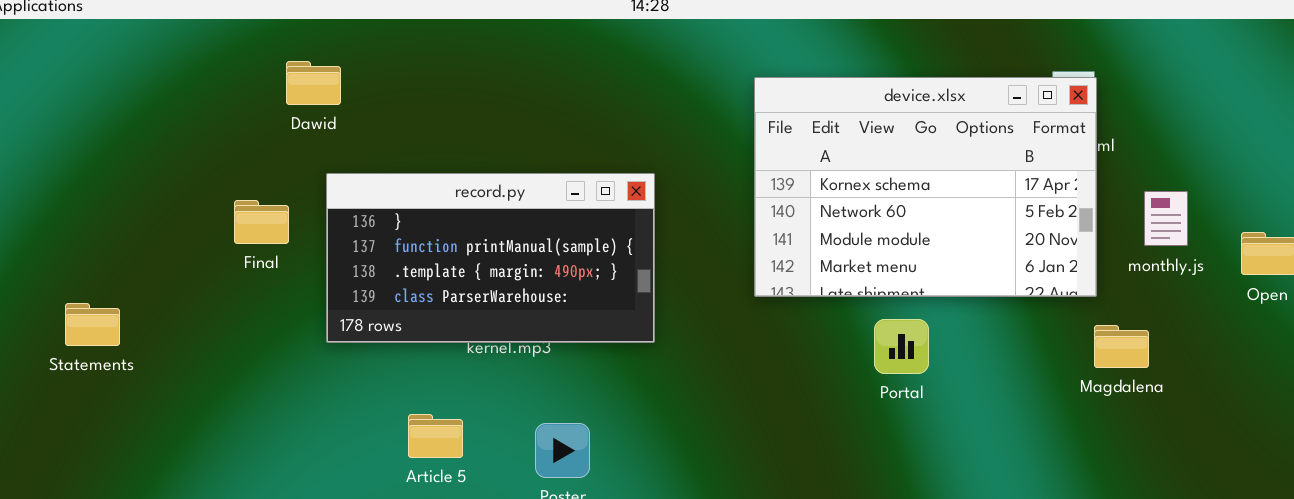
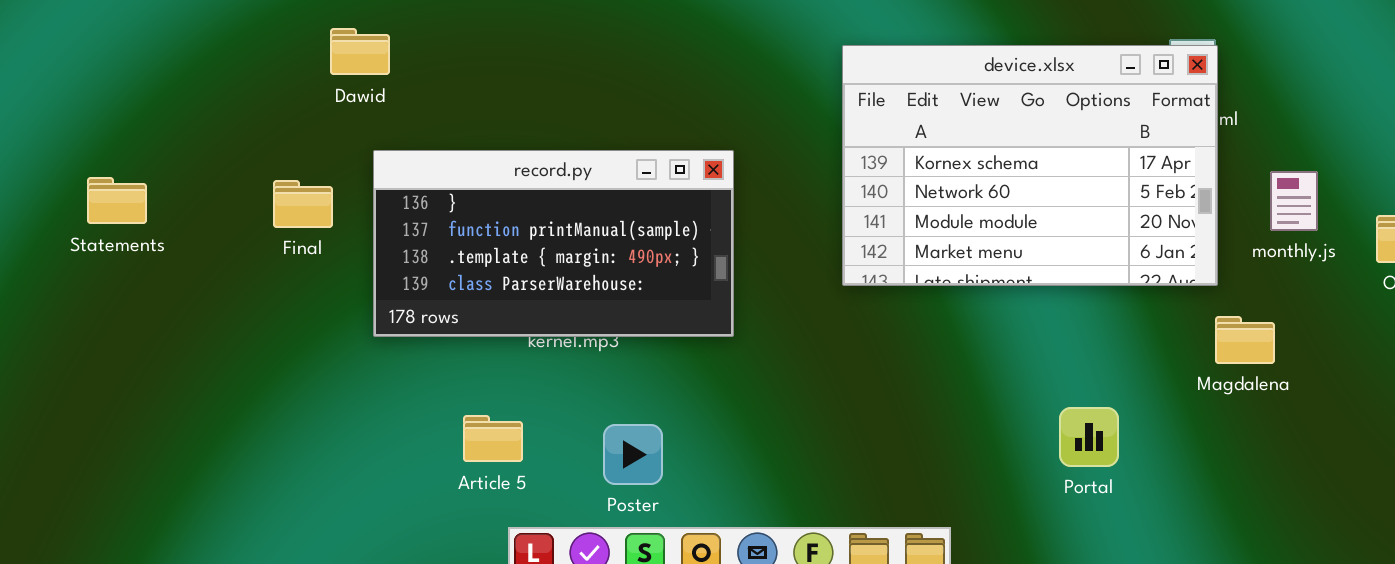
Statements: [65,303,120,346] -> [87,177,147,224], moved
Portal: [874,319,929,374] -> [1059,407,1119,467], moved

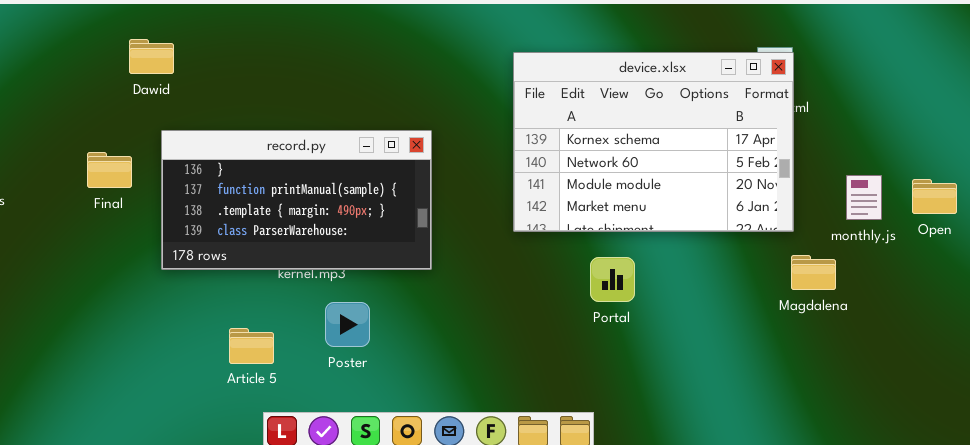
monthly.js: [1270,171,1318,231] -> [846,175,882,220], moved
Portal: [1059,407,1119,467] -> [590,257,635,302], moved
Poster: [603,424,663,485] -> [325,302,370,347], moved

